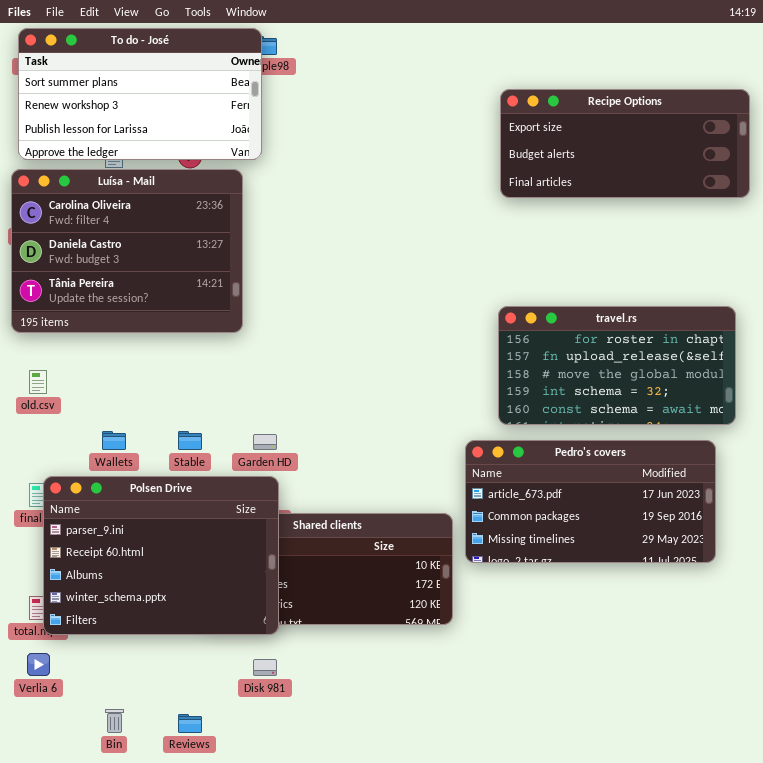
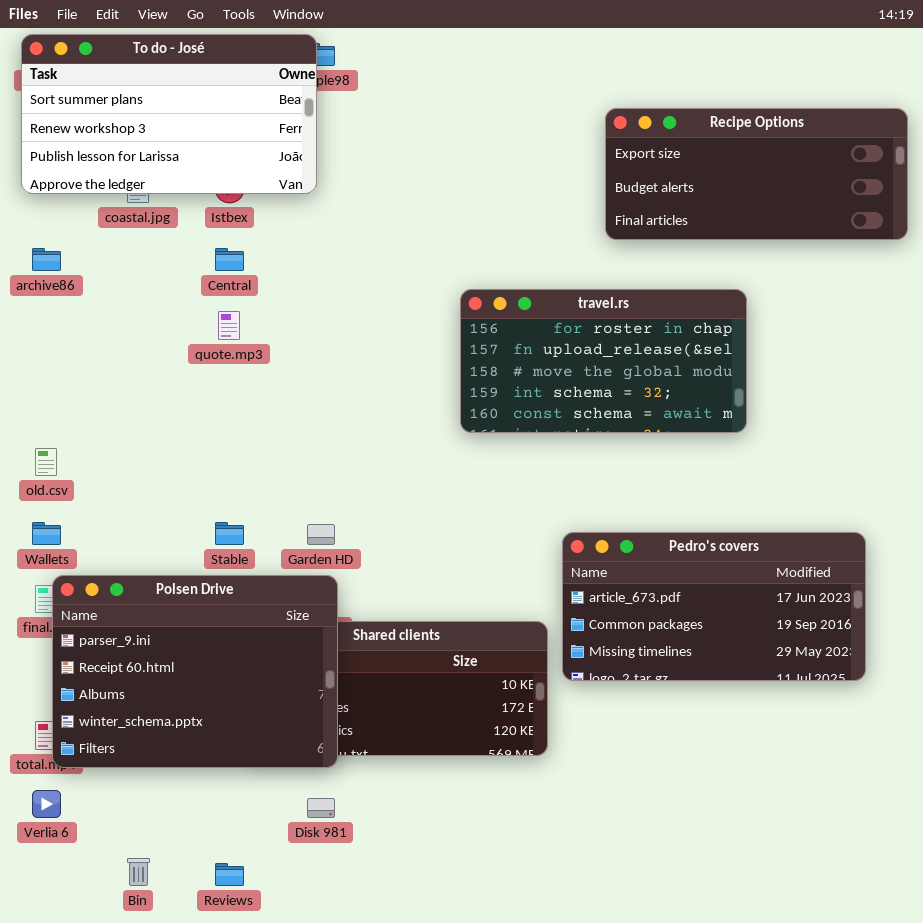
Luísa - Mail: [11,169,243,333] -> none, closed
travel.rs: [498,306,736,425] -> [460,289,747,433], moved
Wallets: [102,431,126,450] -> [32,522,61,545], moved

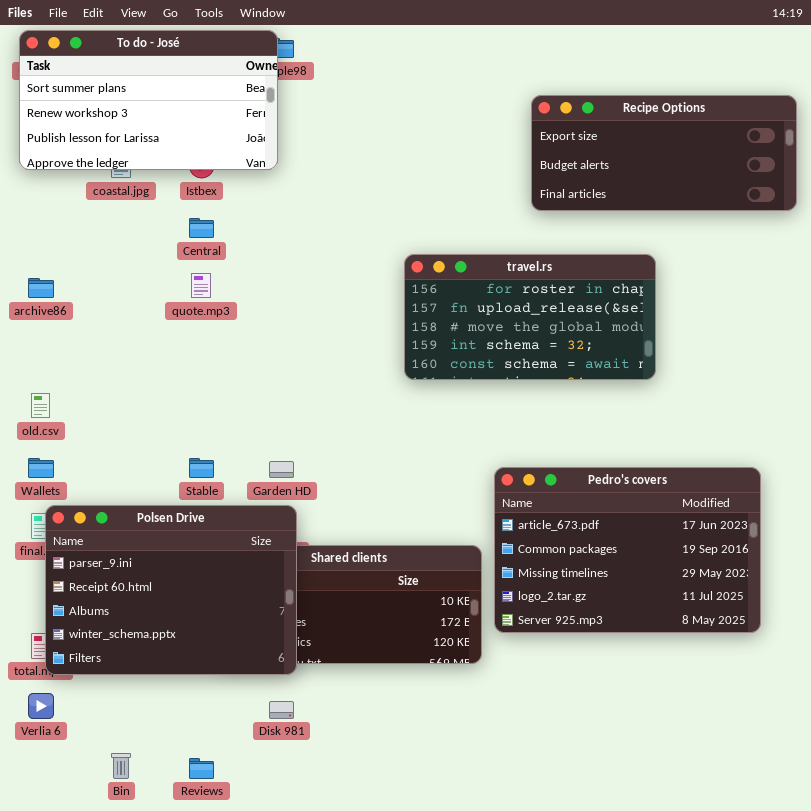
archive86: [32,248,61,271] -> [28,278,54,298], moved
Pedro's covers: [562,532,866,681] -> [494,467,761,633], resized

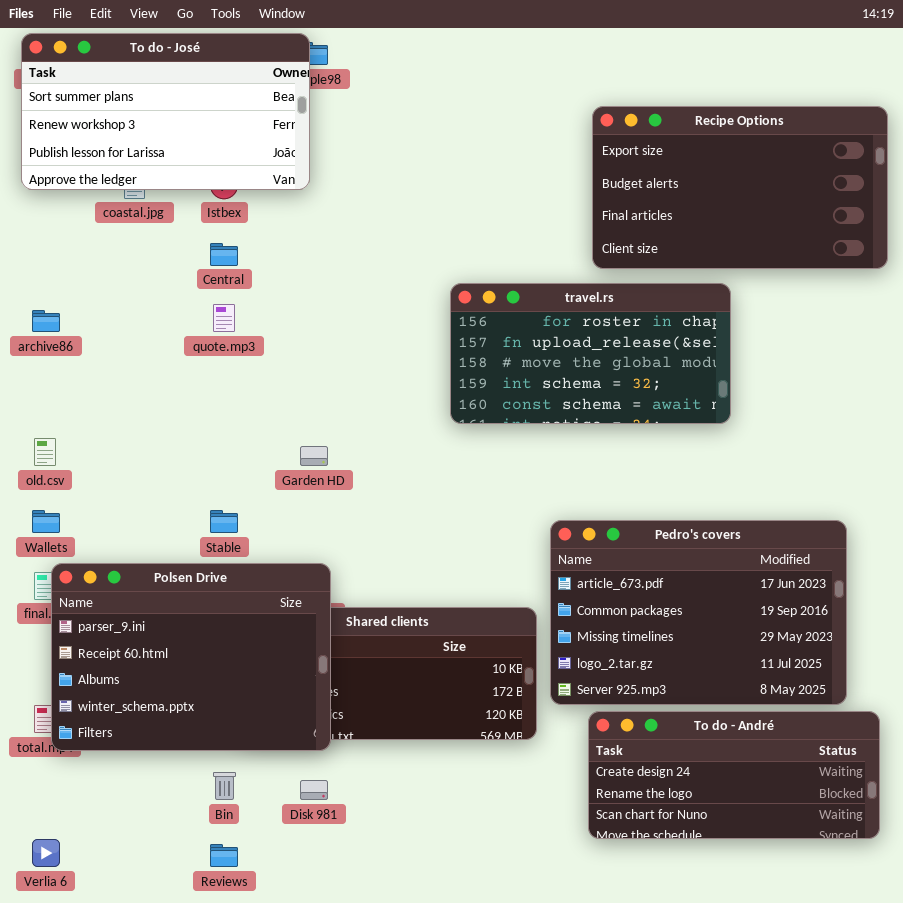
Recipe Options: [531,95,797,211] -> [592,106,888,269], resized
Garden HD: [269,461,294,478] -> [300,446,328,466], moved
To do - André: none -> [588,711,880,839], opened
Verlia 6: [28,693,54,719] -> [32,839,60,867], moved
Bin: [111,753,131,779] -> [213,772,236,800], moved

